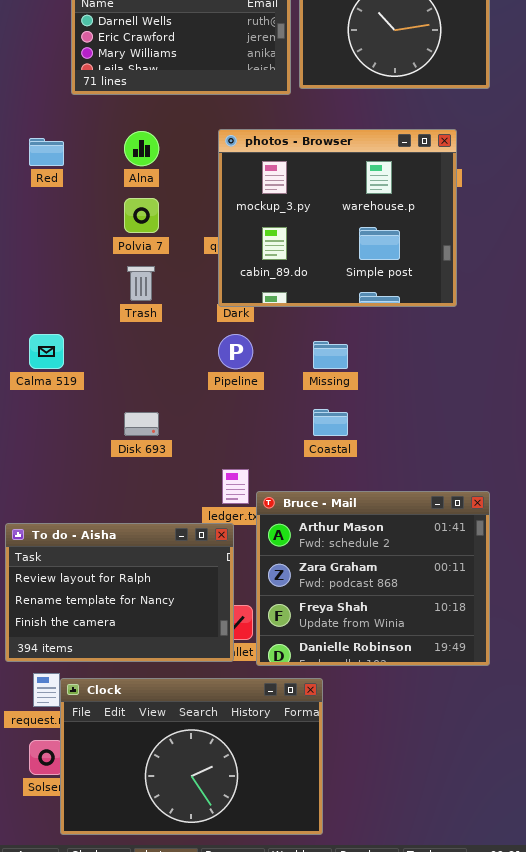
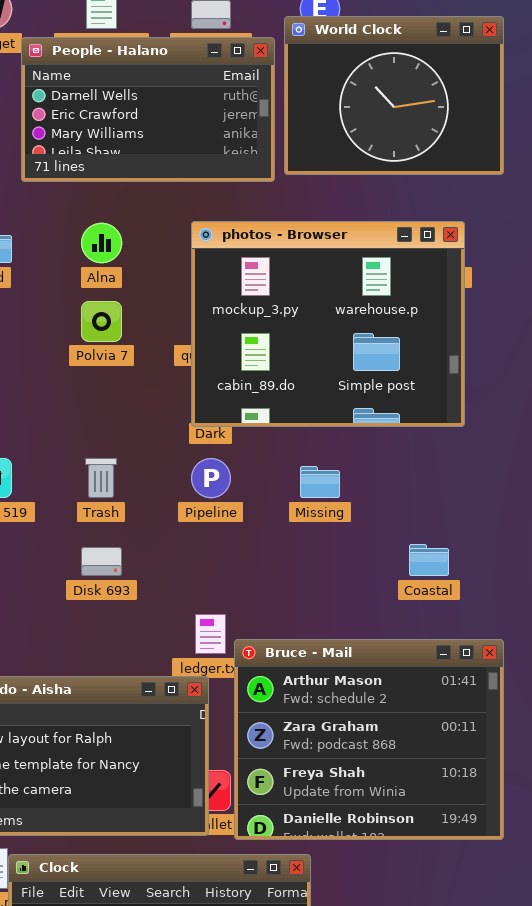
Trash: [127,266,155,301] -> [85,458,117,498], moved
Coastal: [313,409,348,436] -> [409,544,449,576], moved

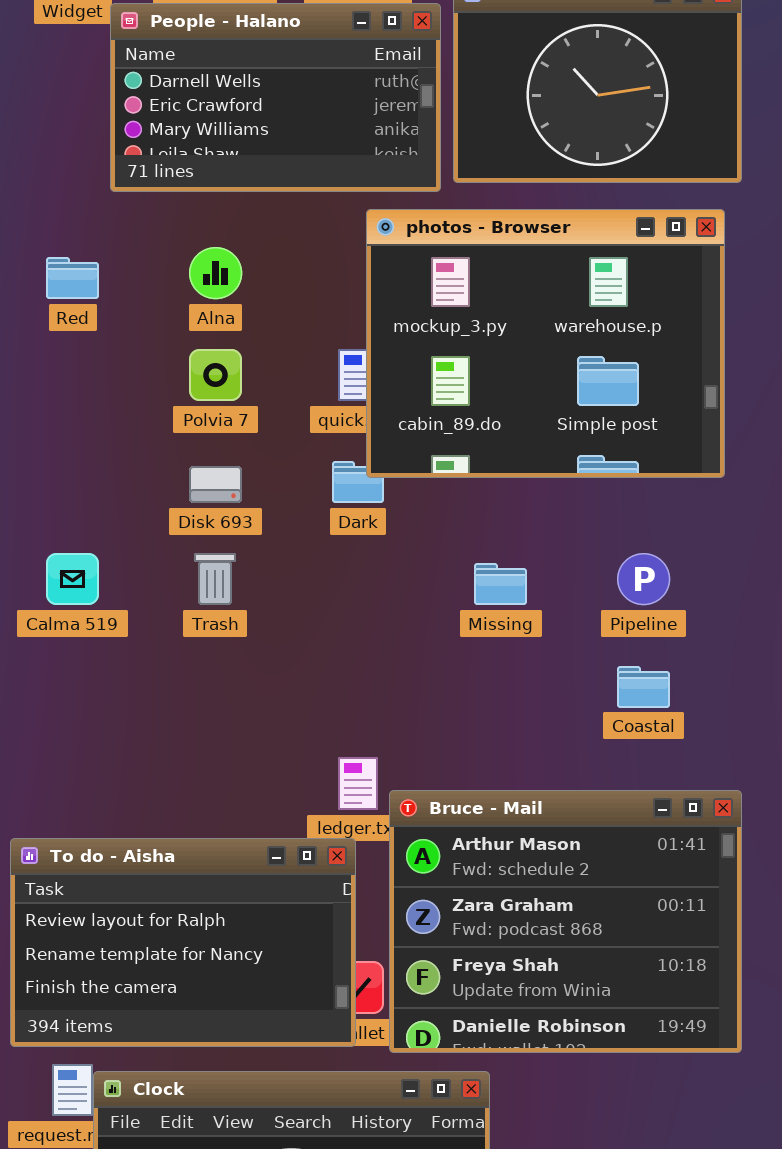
photos - Browser: [191,221,465,427] -> [366,209,725,478], moved
Pipeline: [191,458,231,498] -> [617,553,670,605], moved
Disk 693: [81,547,122,576] -> [189,466,242,503], moved

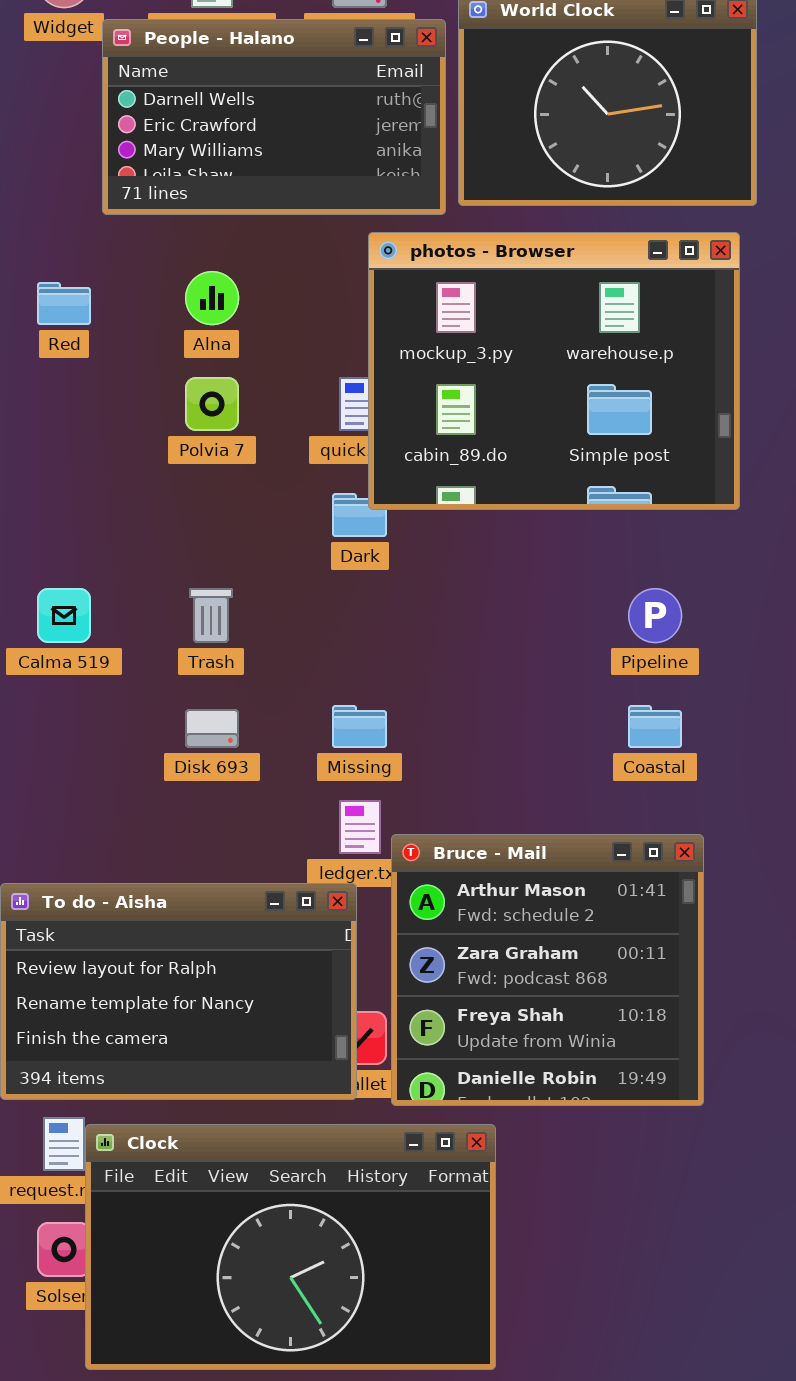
Disk 693: [189,466,242,503] -> [185,709,239,748], moved
Missing: [474,563,527,605] -> [332,705,387,748], moved
Bruce - Mail: [389,790,742,1053] -> [391,834,704,1106], resized

